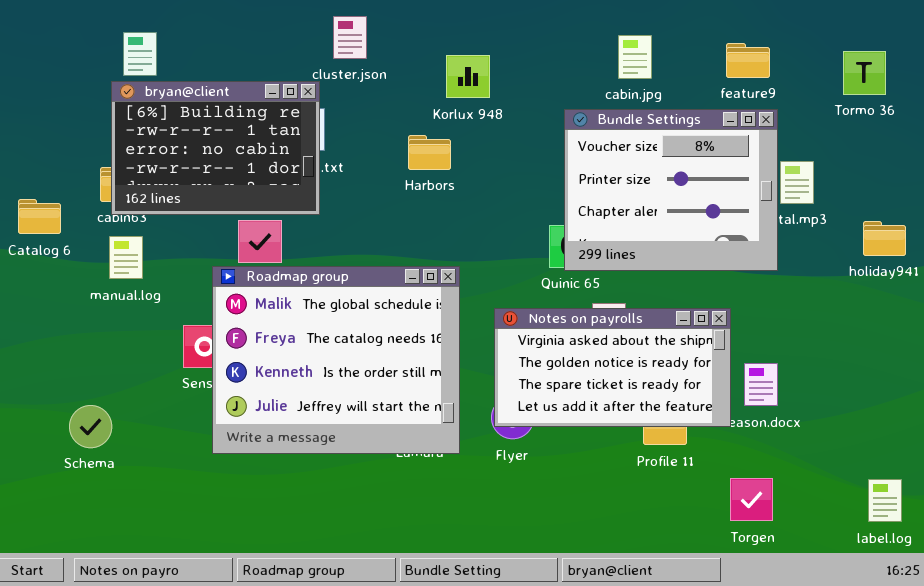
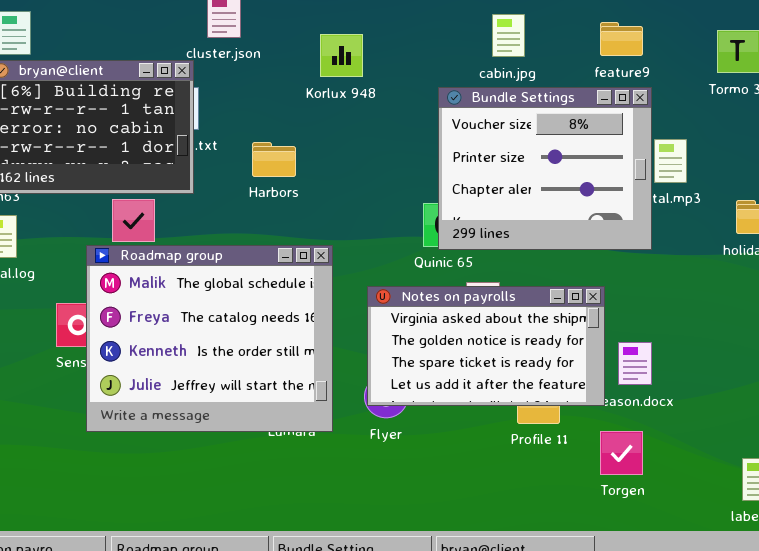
Harbors: [408,135,451,170] -> [252,142,296,177], moved
Torgen: [730,478,773,521] -> [600,431,643,475], moved

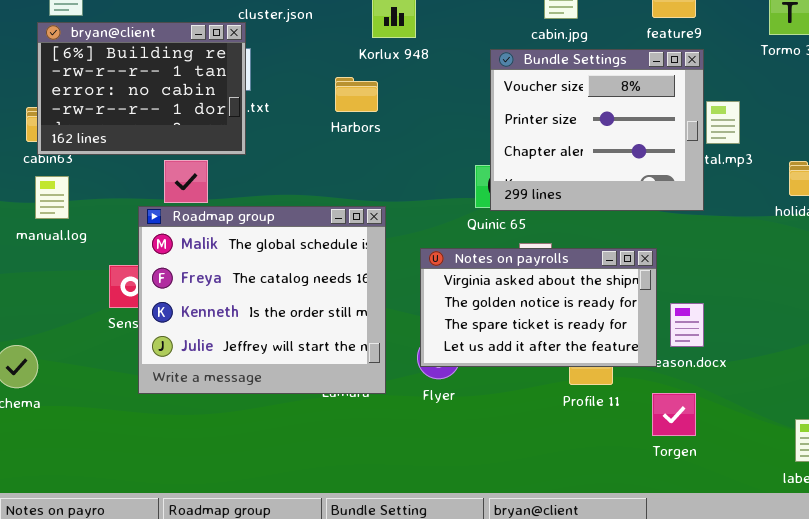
Harbors: [252,142,296,177] -> [335,77,378,112], moved

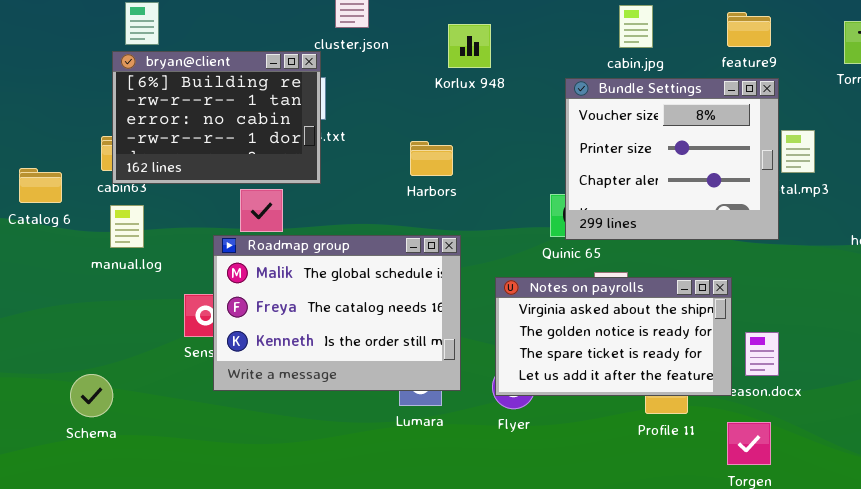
Harbors: [335,77,378,112] -> [410,141,453,176], moved
Roadmap group: [138,206,386,394] -> [213,235,461,391], resized

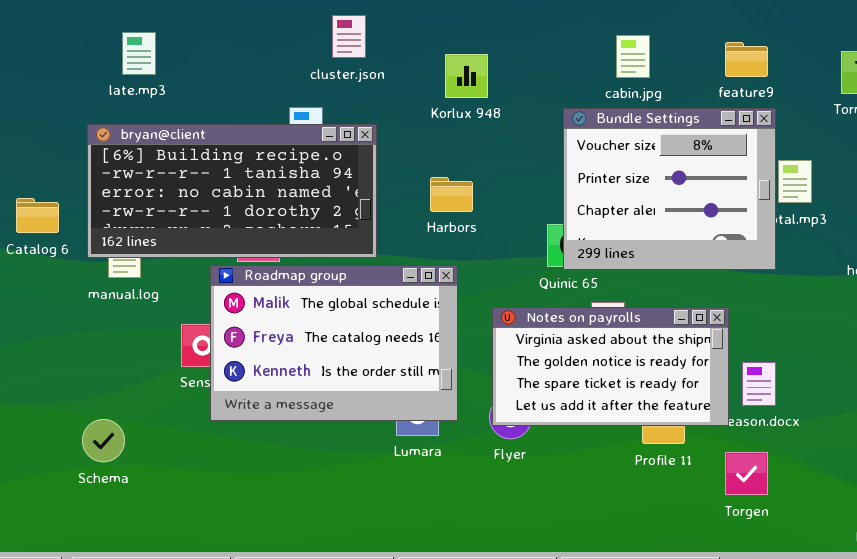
bryan@client: [112,51,321,184] -> [87,124,377,258], moved, resized
Harbors: [410,141,453,176] -> [430,177,473,212], moved
Schema: [70,374,113,417] -> [82,419,125,462], moved

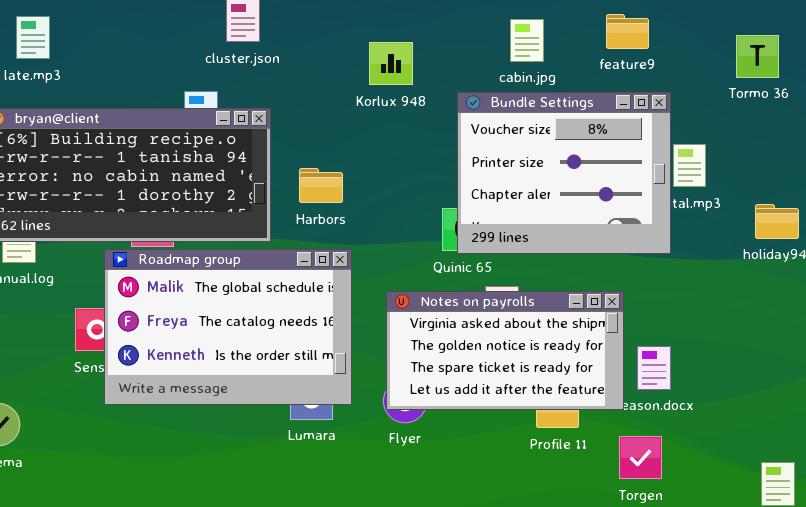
feature9: [725,42,768,77] -> [606,14,649,49], moved
Korlux 948: [445,54,488,98] -> [369,42,413,85], moved
Harbors: [430,177,473,212] -> [299,168,343,203], moved

